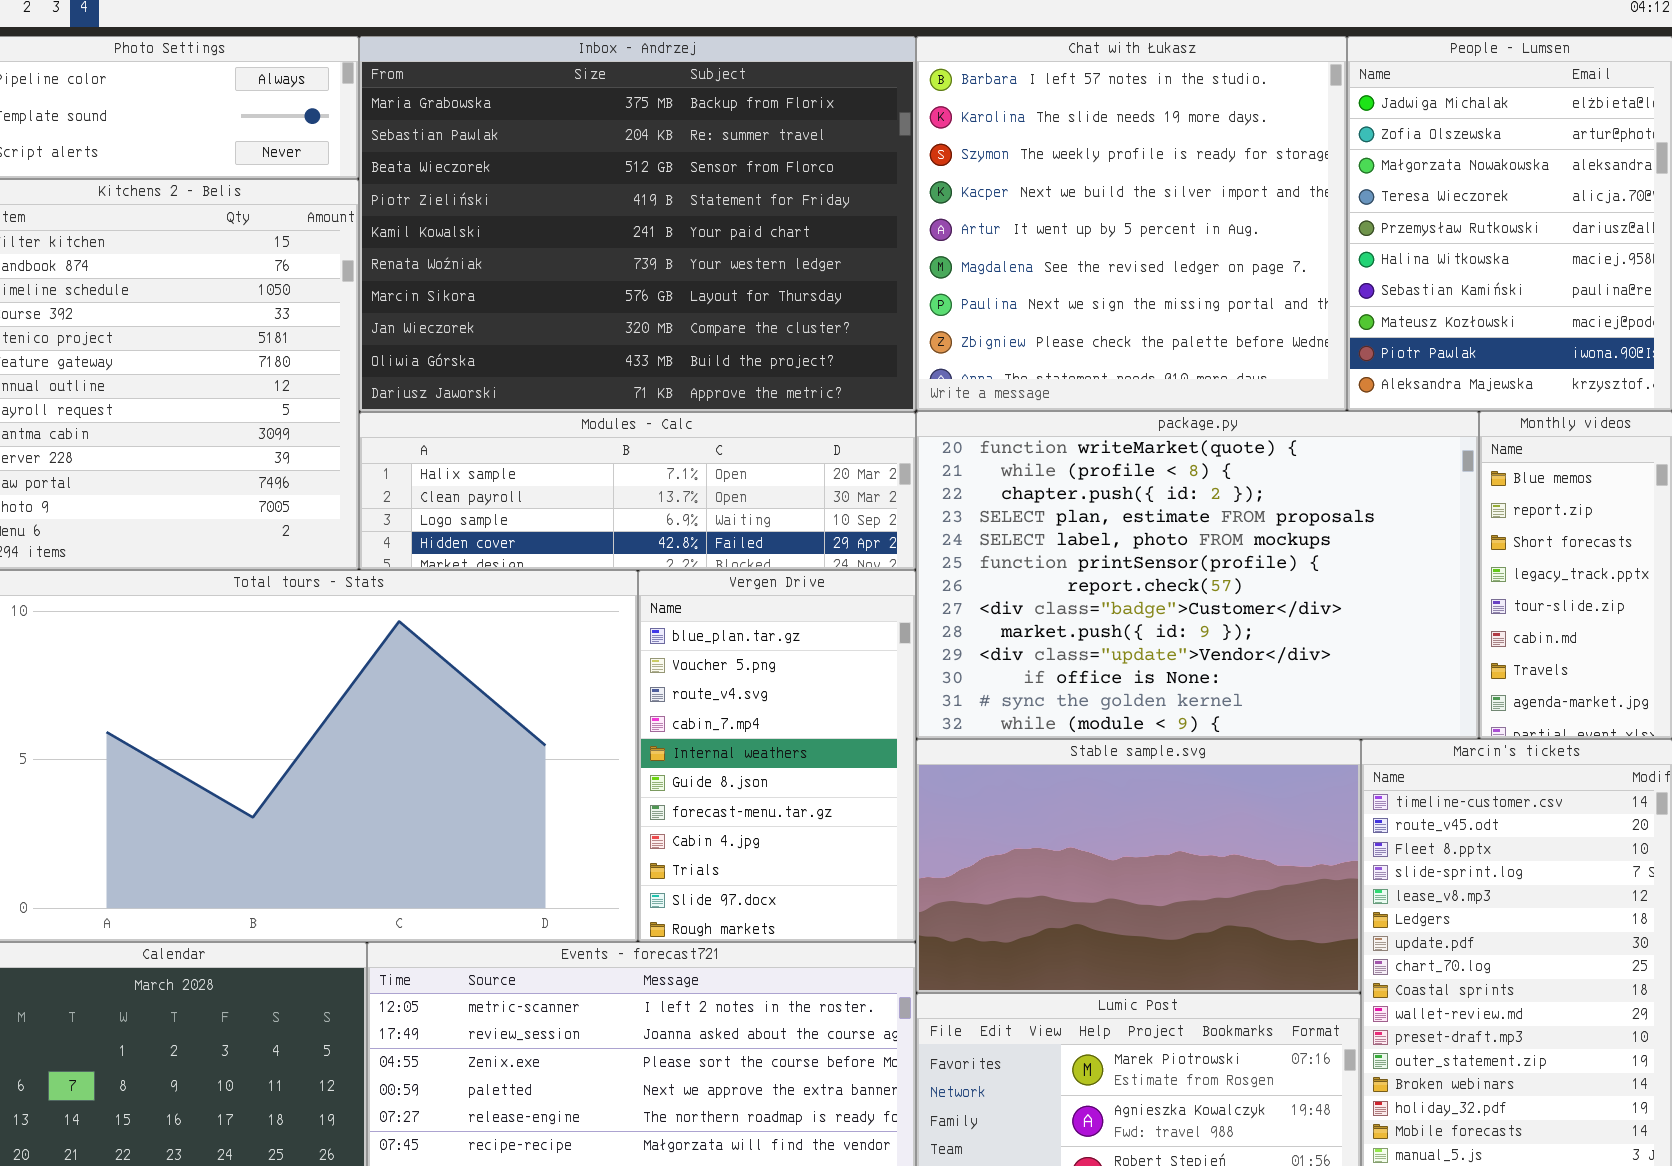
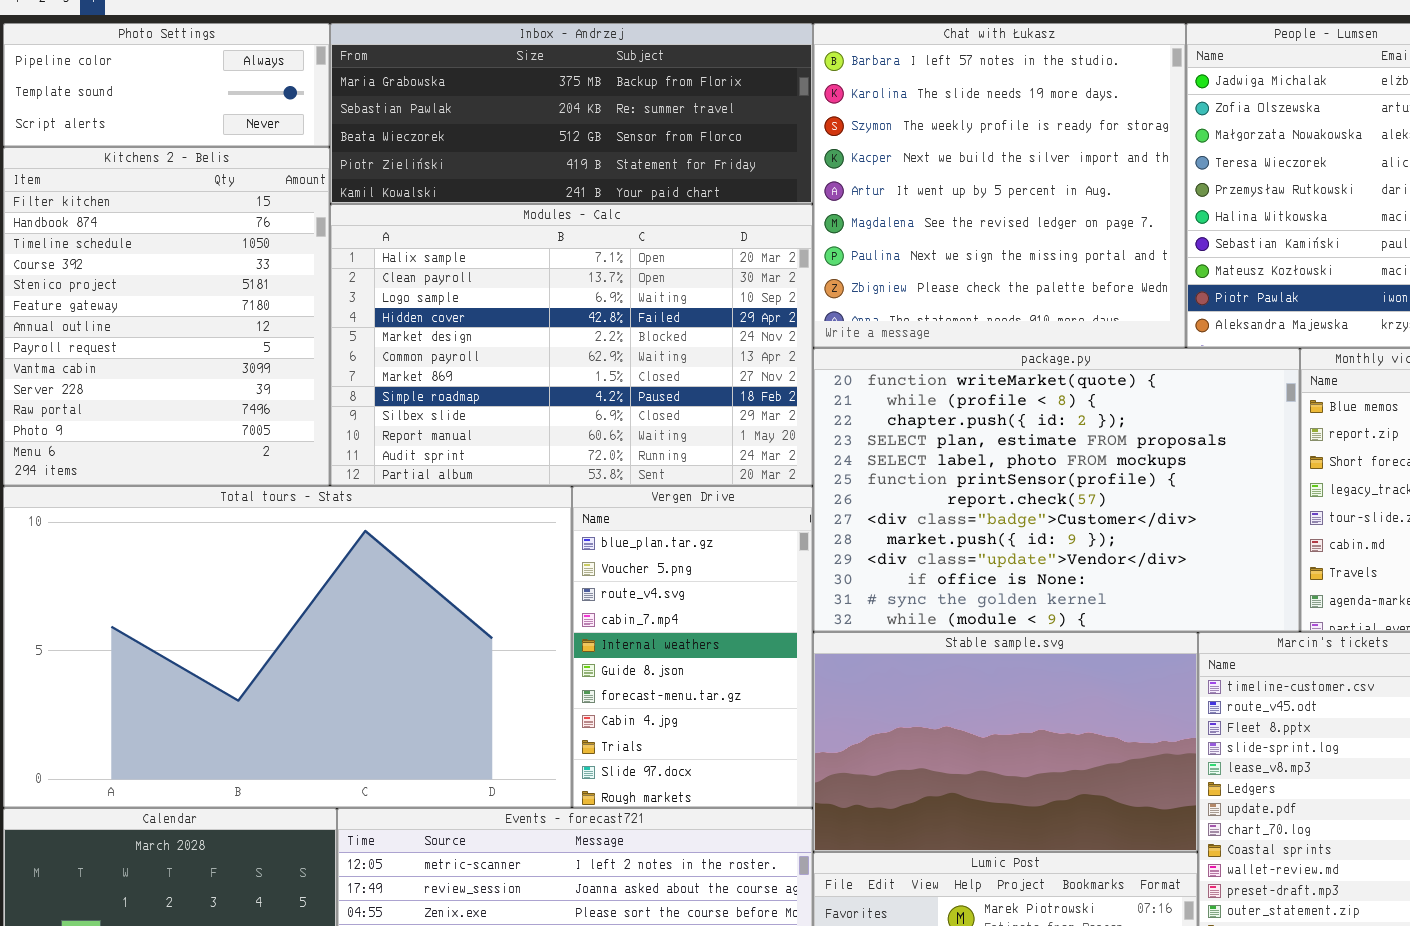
Inbox - Andrzej: [359,36,916,412] -> [330,23,813,204], resized
Modules - Calc: [359,412,916,570] -> [330,204,813,486], resized

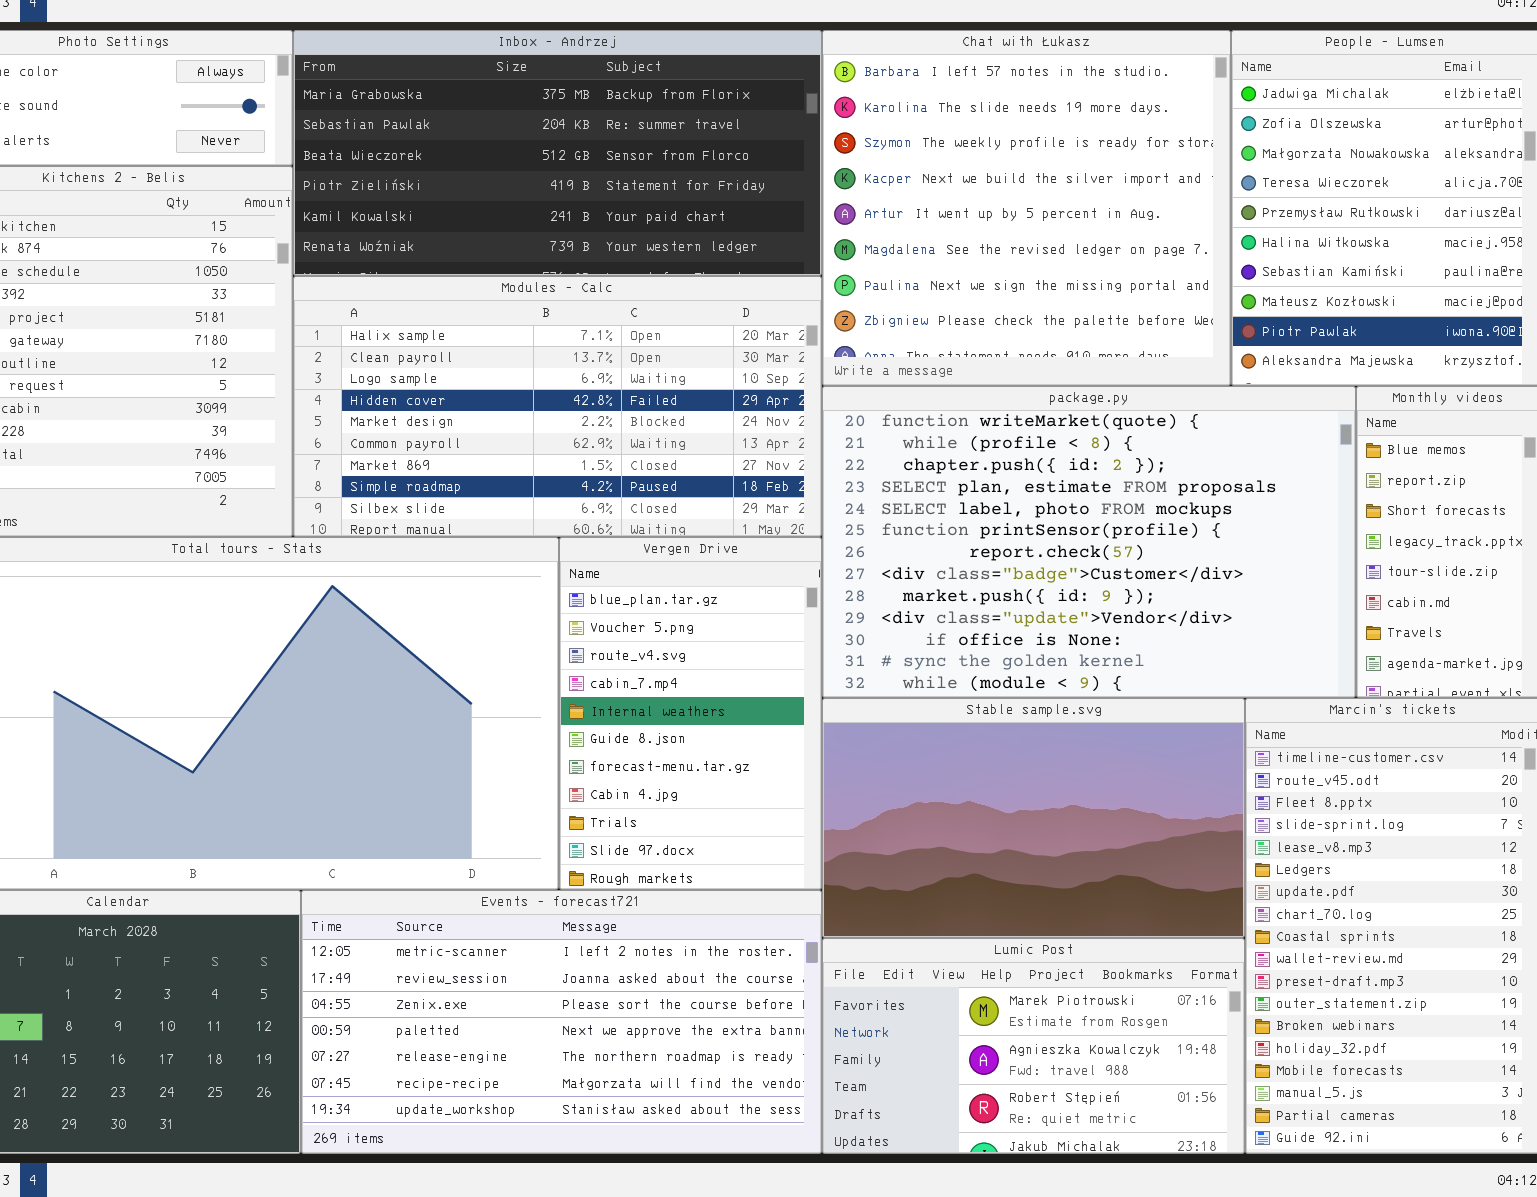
Inbox - Andrzej: [330,23,813,204] -> [293,30,822,276], resized
Modules - Calc: [330,204,813,486] -> [293,276,822,537], resized

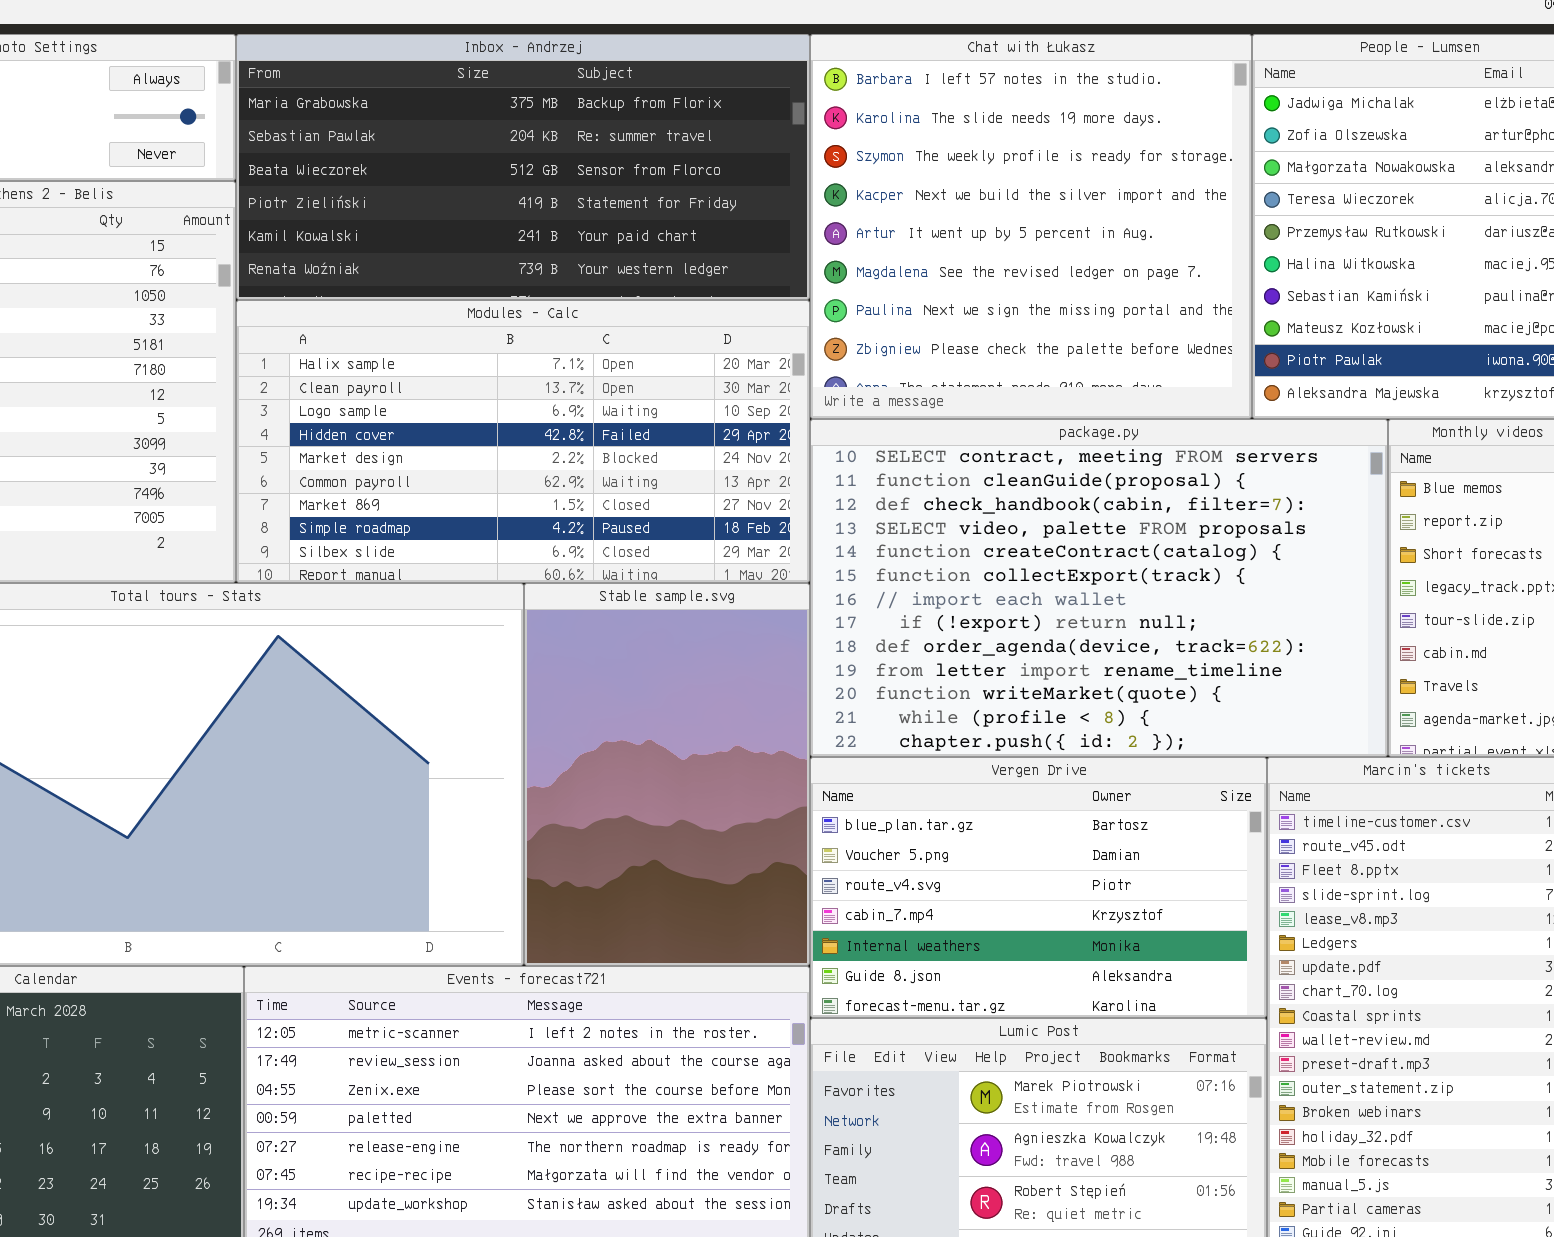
package.py: [822,386,1356,698] -> [810,419,1388,757], scrolled up 10 rows
Vergen Drive: [559,537,822,890] -> [810,757,1267,1018], moved, resized
Stable sample.svg: [822,698,1245,938] -> [524,583,810,966], moved, resized

